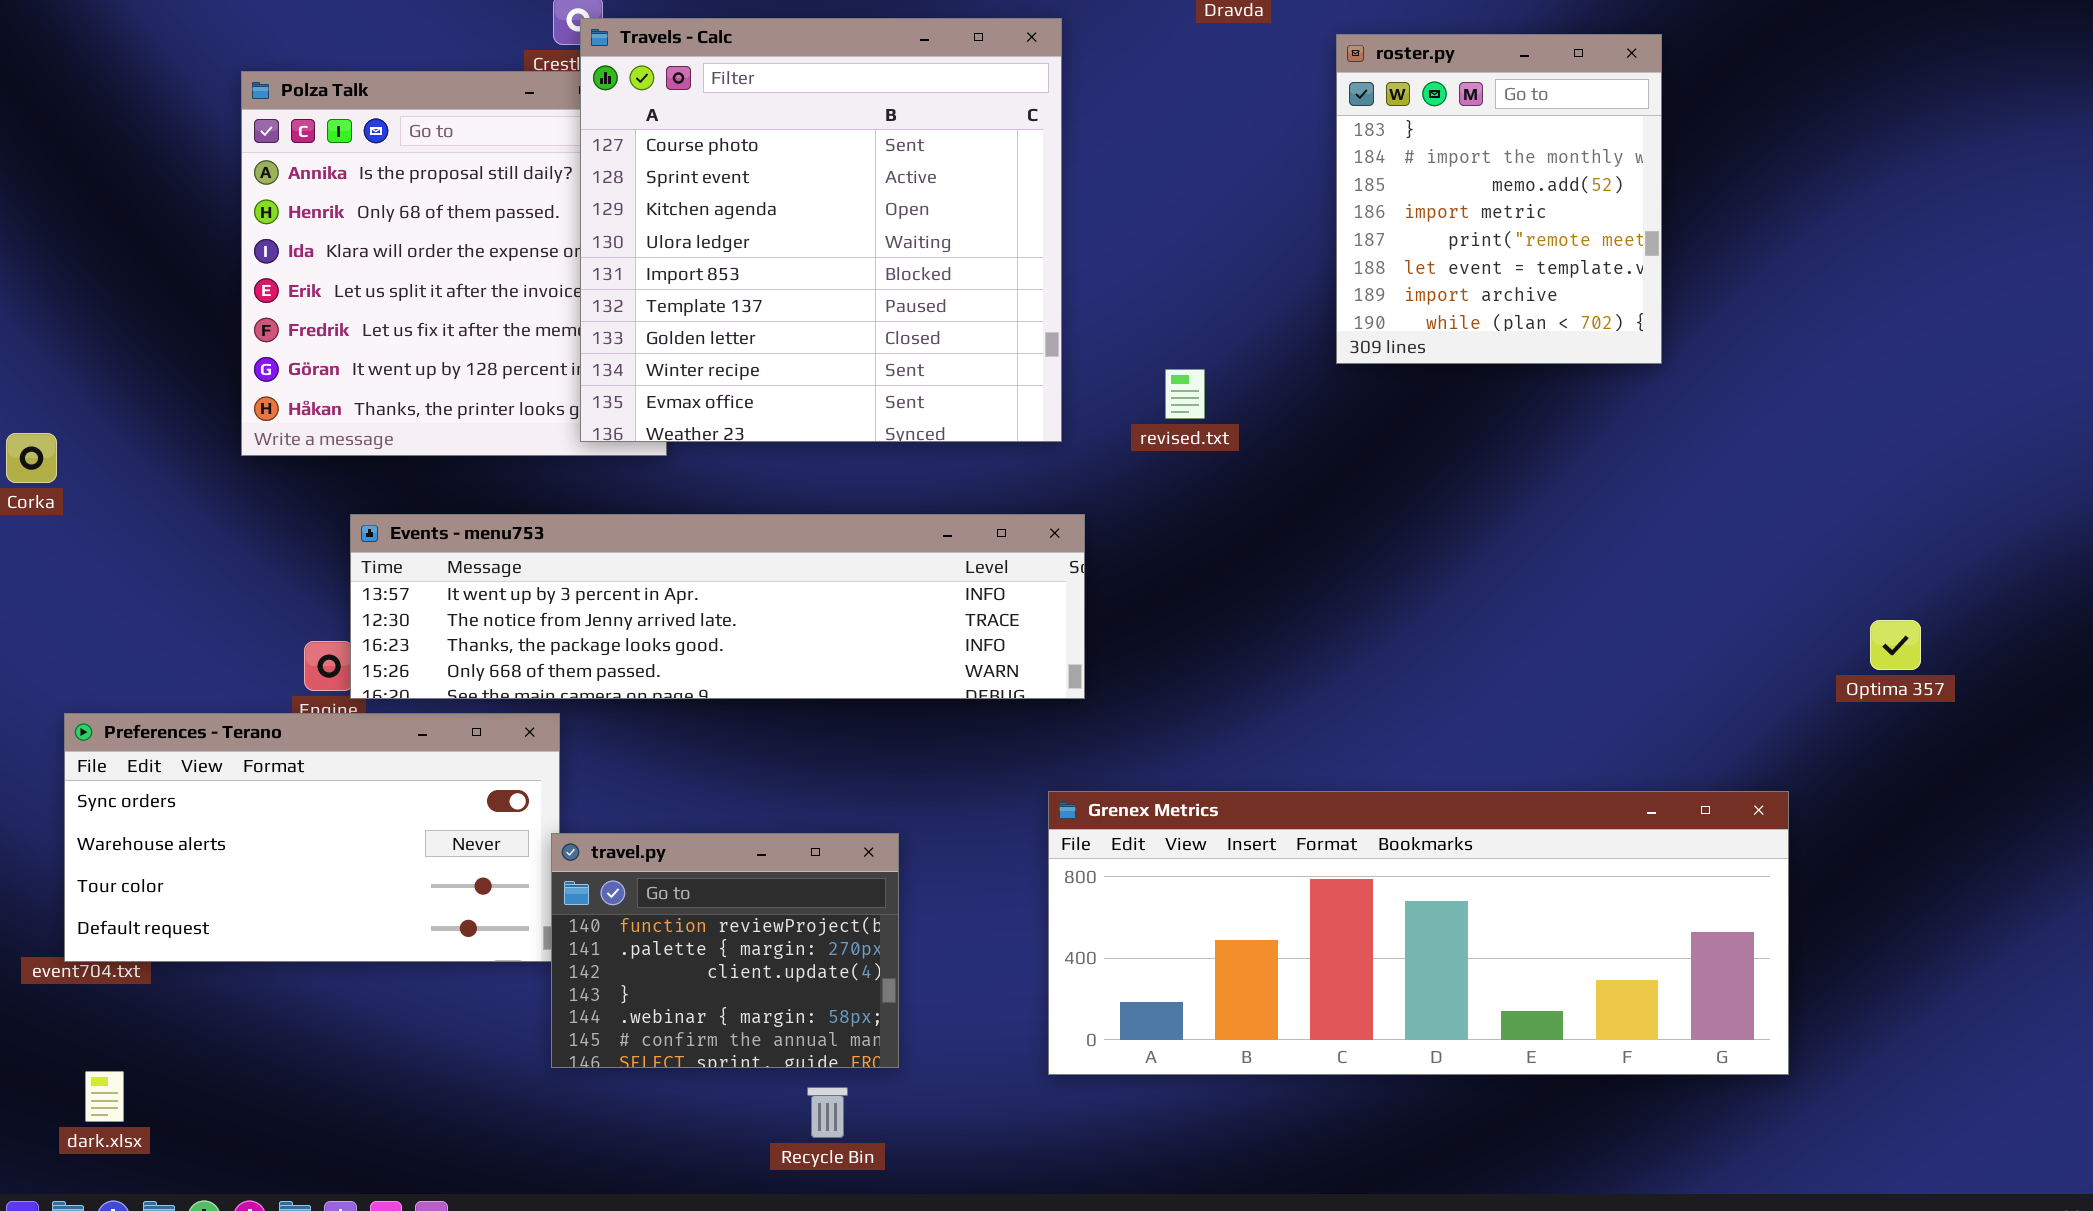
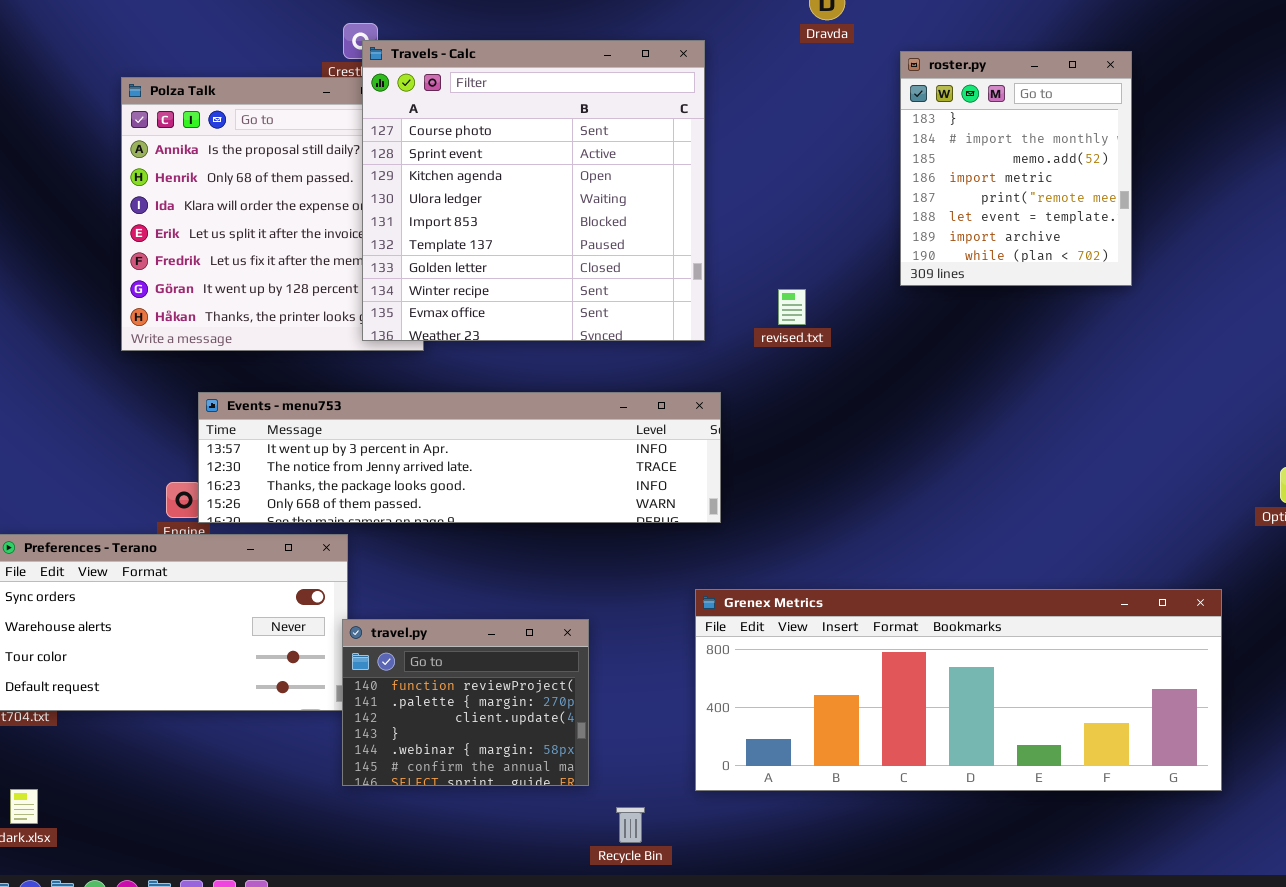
Recycle Bin: [807,1087,848,1138] -> [616,807,645,843], moved

